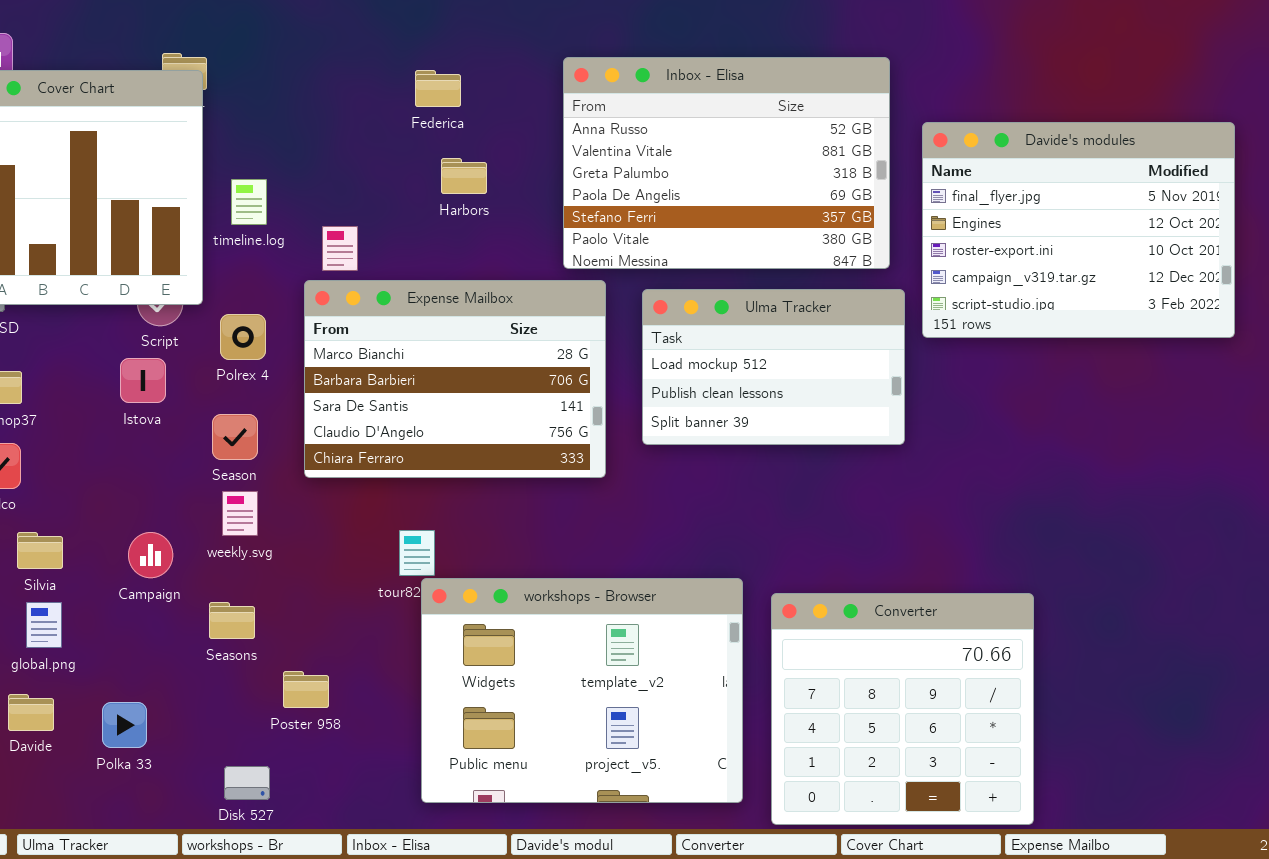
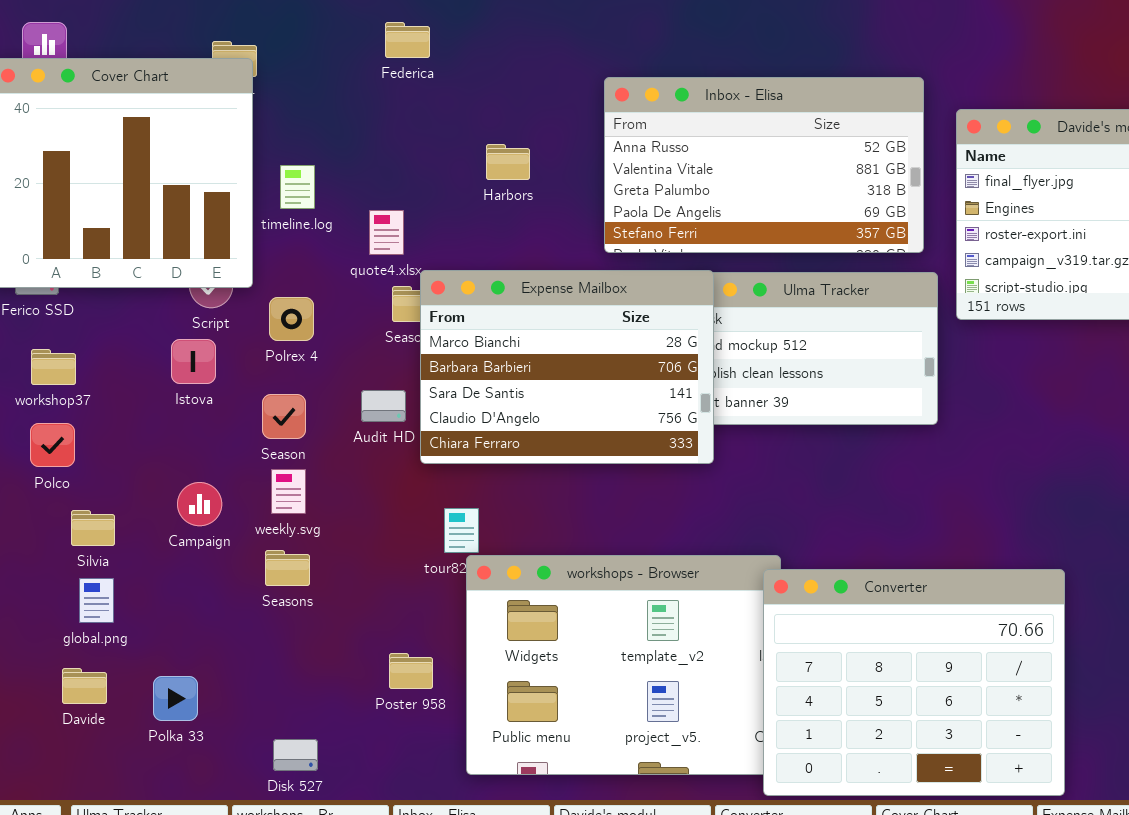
Inbox - Elisa: [563,57,890,269] -> [604,77,924,253], resized
Federica: [415,70,461,107] -> [385,22,430,58], moved
Expense Mailbox: [304,280,606,478] -> [420,270,714,464], moved
Campaign: [128,532,173,578] -> [177,482,222,526], moved
Converter: [771,593,1034,825] -> [763,569,1065,796], resized
Seasons: [209,602,255,639] -> [265,550,310,586], moved
Poster 958: [283,671,329,708] -> [389,653,433,689], moved

